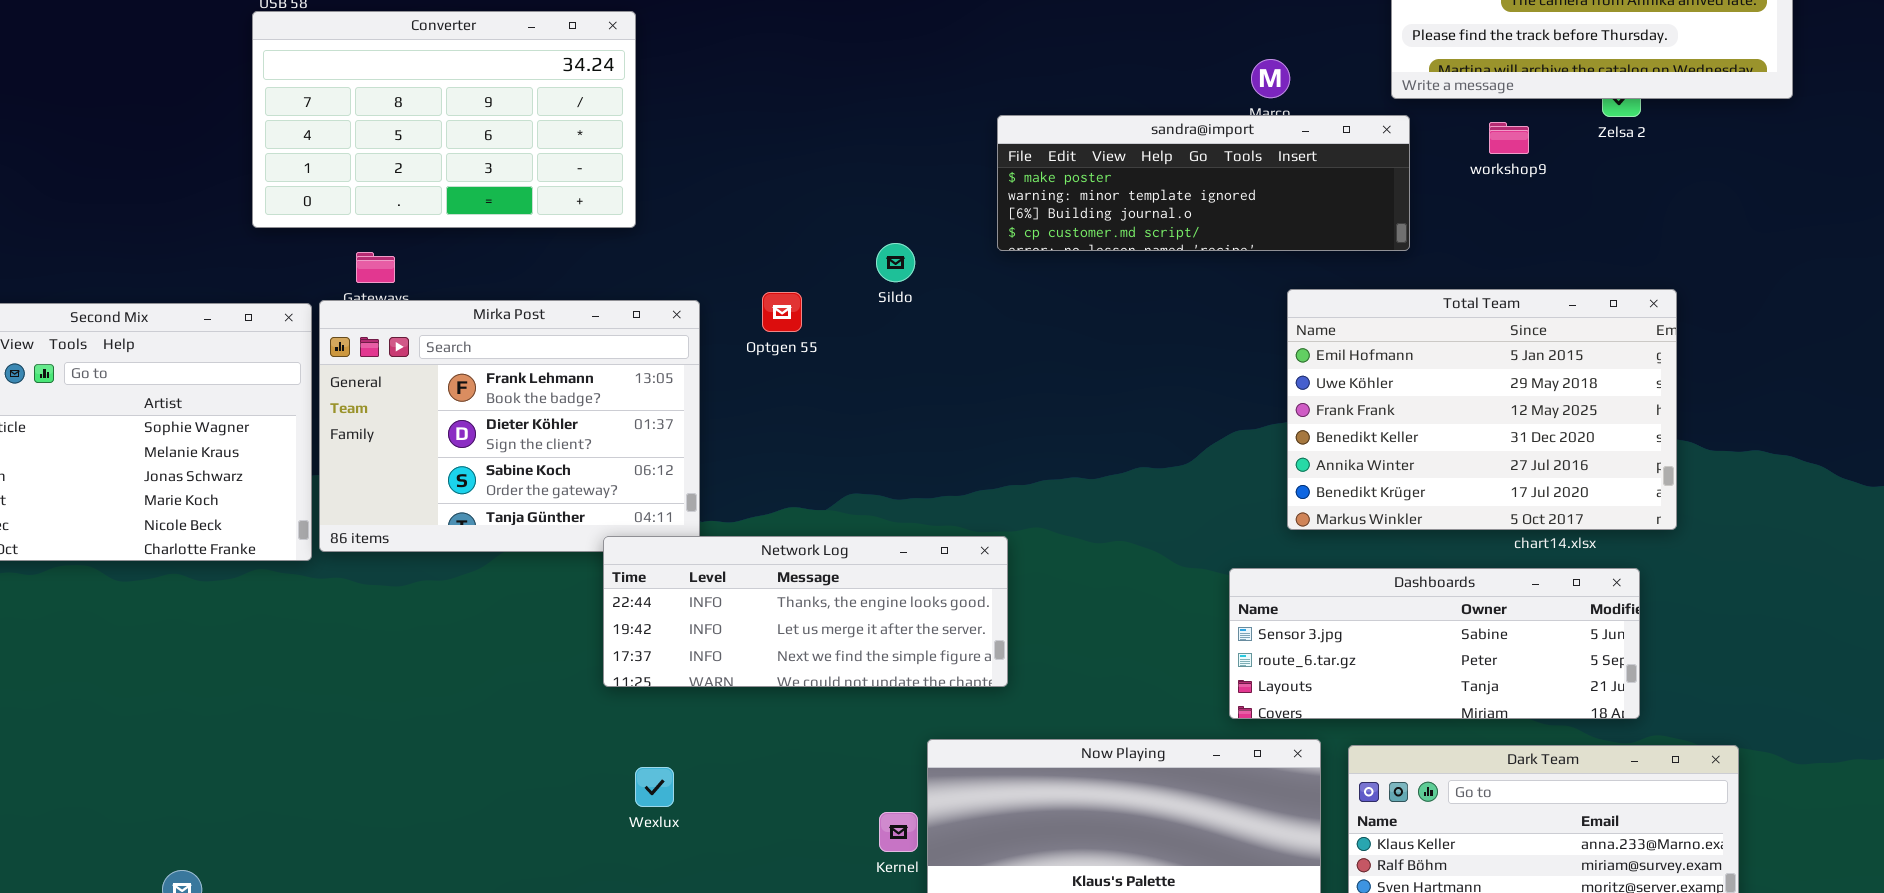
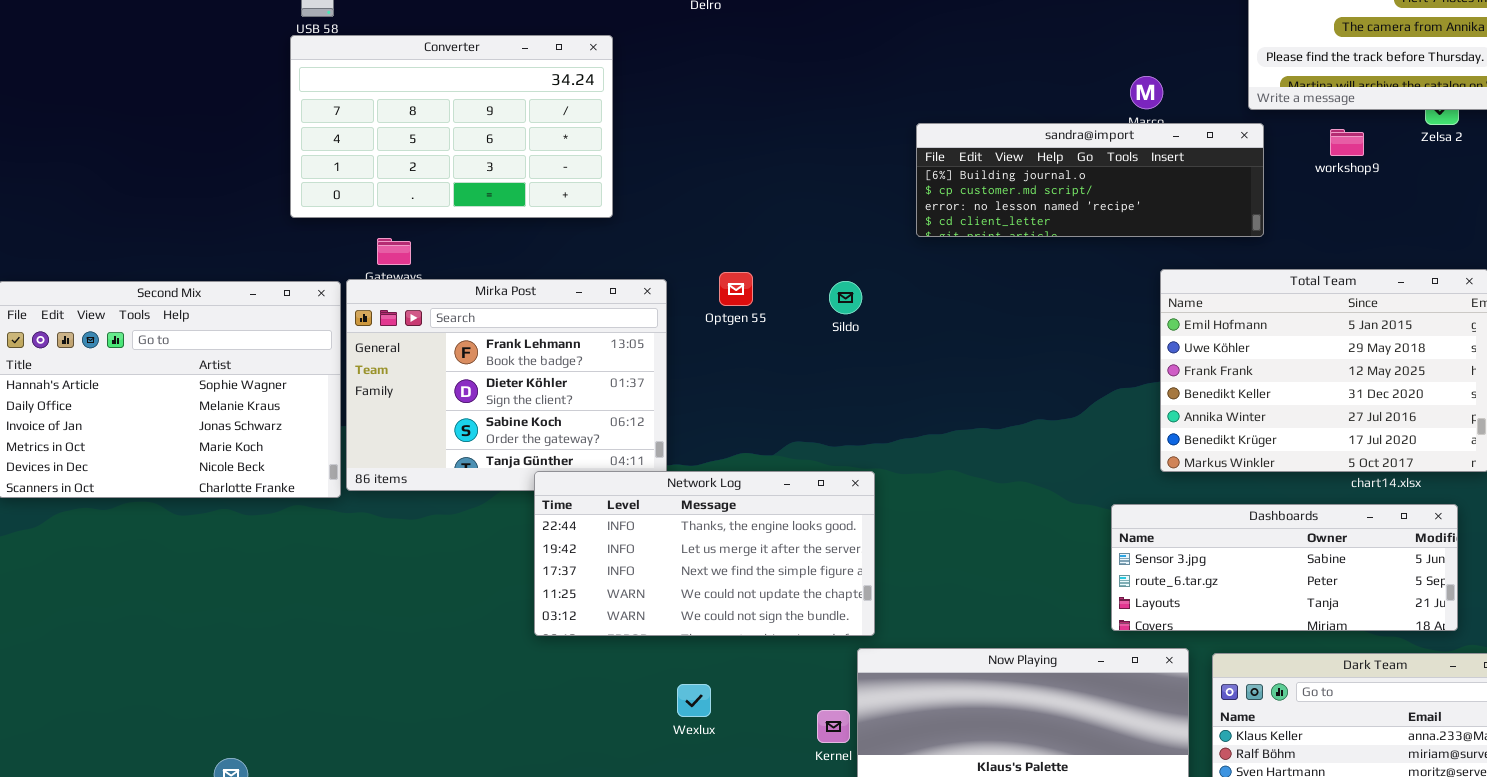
sandra@import: [997,115,1410,251] -> [916,123,1264,237], scrolled down 2 rows
Sildo: [876,243,915,282] -> [829,281,862,314], moved
Network Log: [603,536,1008,687] -> [534,471,875,636], moved, resized
Wexlux: [635,767,674,807] -> [677,684,711,717], moved

